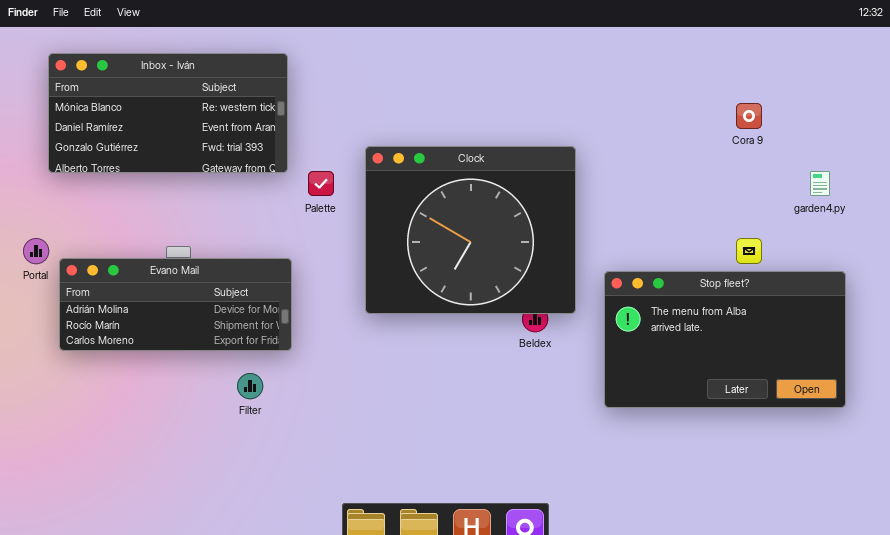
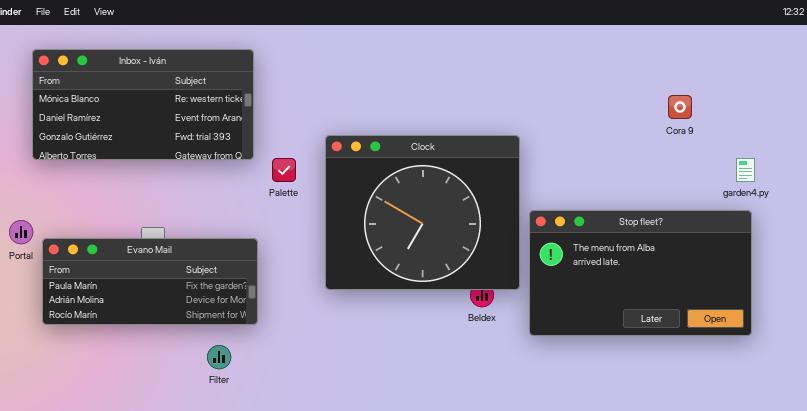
Evano Mail: [59,258,292,351] -> [42,238,258,325], scrolled up 1 row
Stop fleet?: [604,271,846,408] -> [529,210,752,336], moved

